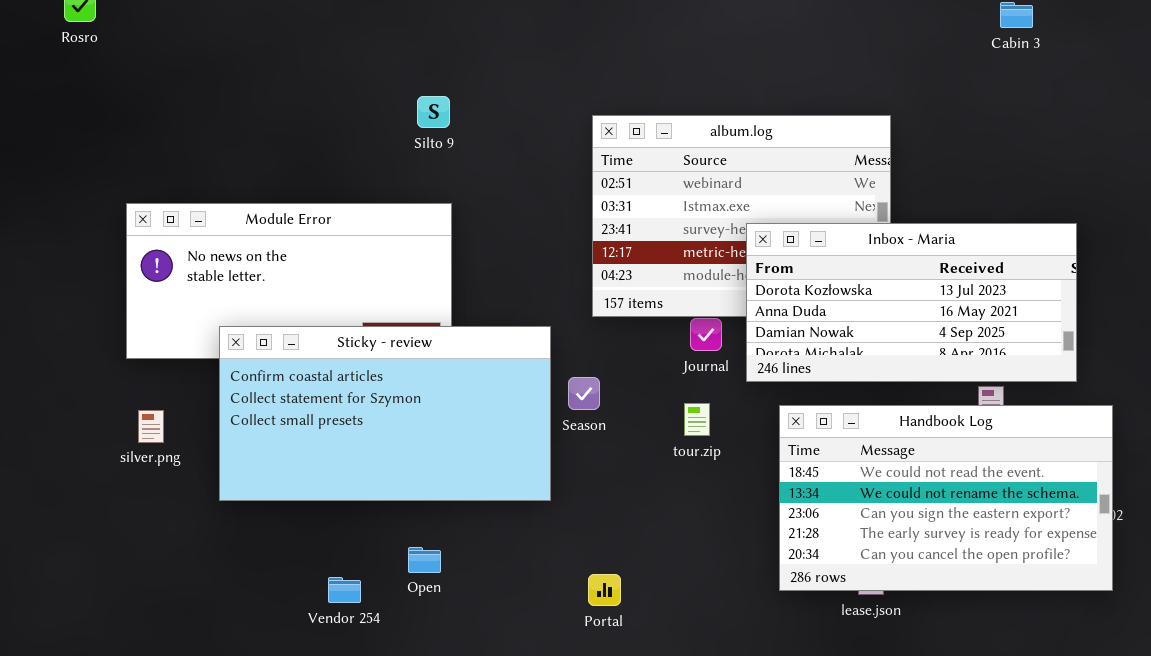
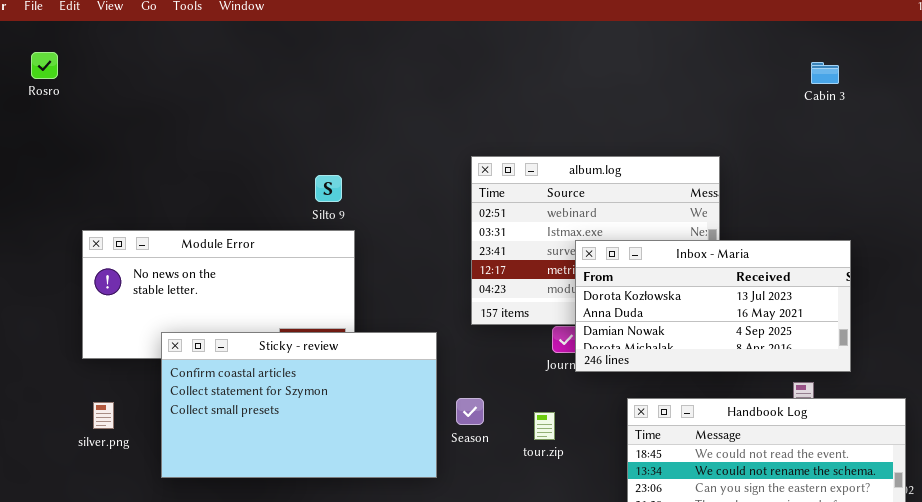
Silto 9: [417,96,450,128] -> [315,175,342,202], moved
Inbox - Maria: [746,223,1077,382] -> [575,240,851,372], moved
Season: [568,377,600,410] -> [456,398,484,425], moved
tour.zip: [684,403,710,436] -> [534,412,555,440], moved

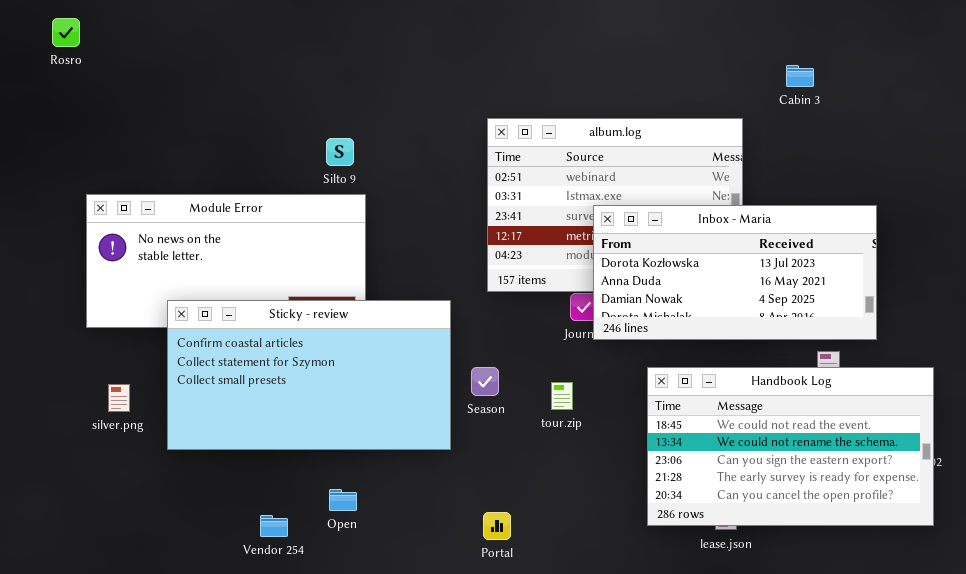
Rosro: [31,52,58,79] -> [52,18,80,47], moved
Cabin 3: [811,62,839,84] -> [786,65,814,87], moved
silver.png: [93,402,114,429] -> [108,384,130,412], moved

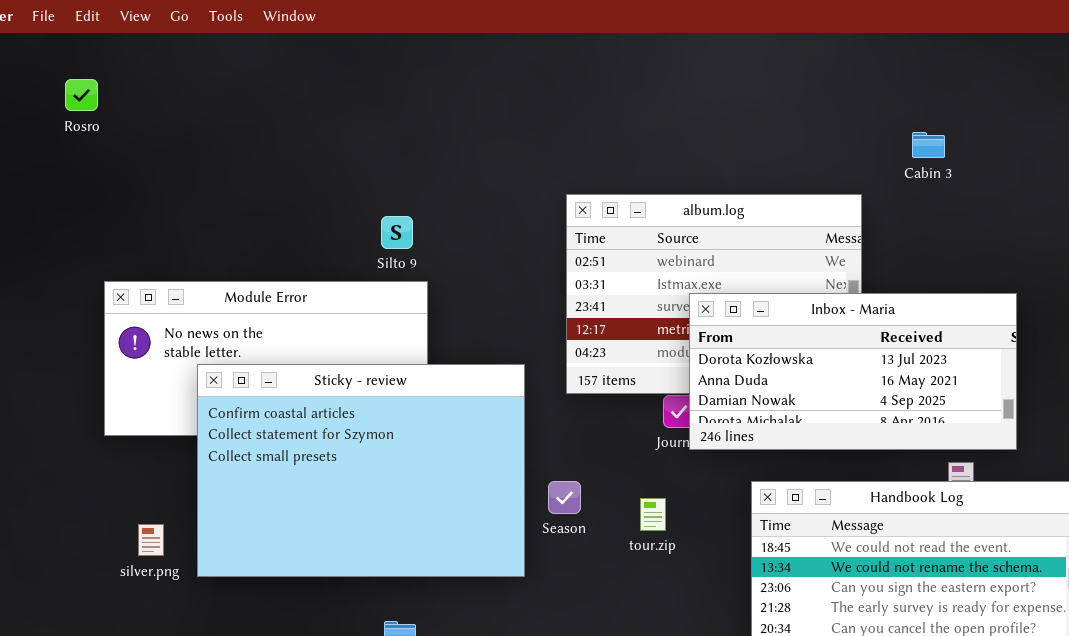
Sticky - review: [167,300,451,450] -> [197,364,525,577], resized
silver.png: [108,384,130,412] -> [138,524,164,556], moved

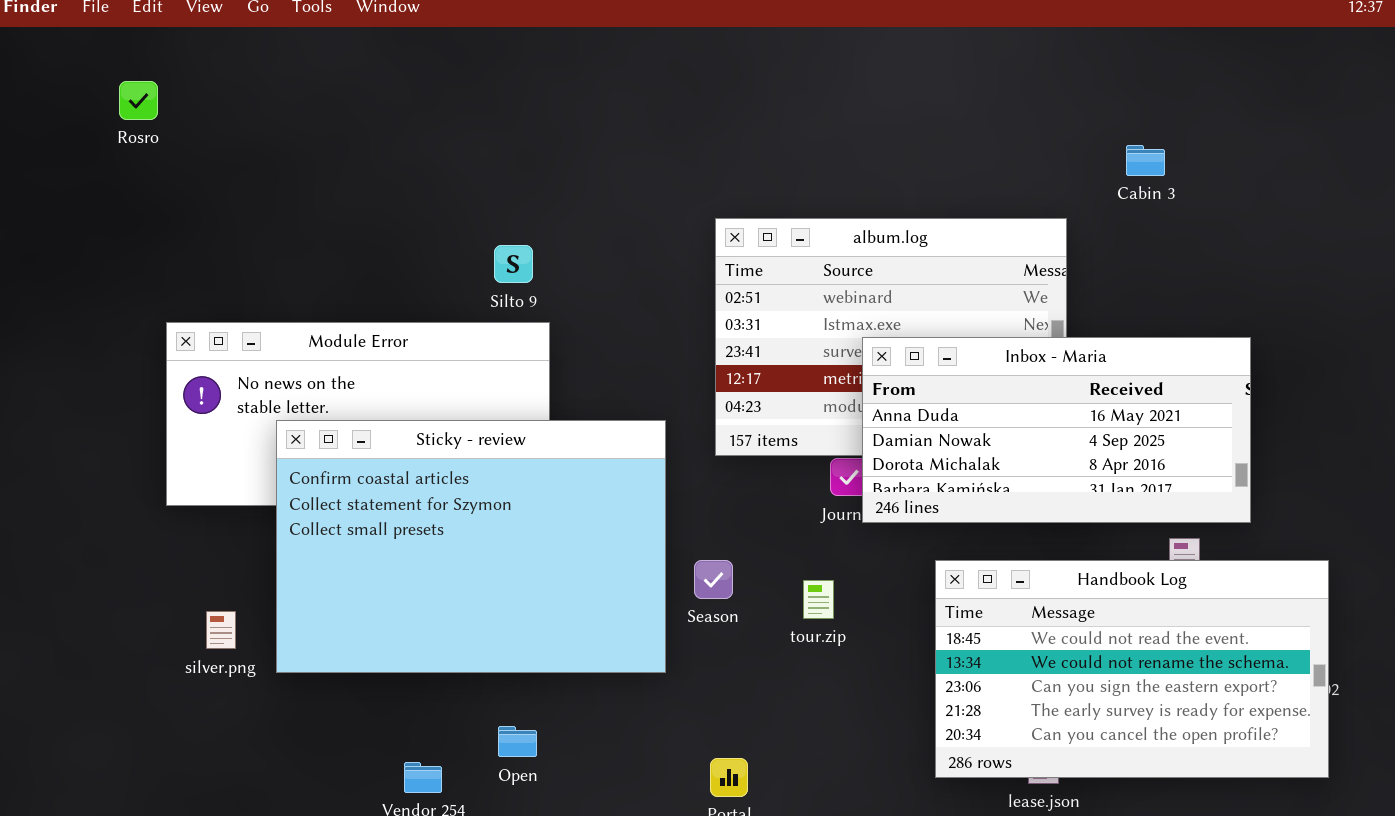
Inbox - Maria: [689,293,1017,450] -> [862,337,1251,523], scrolled down 1 row

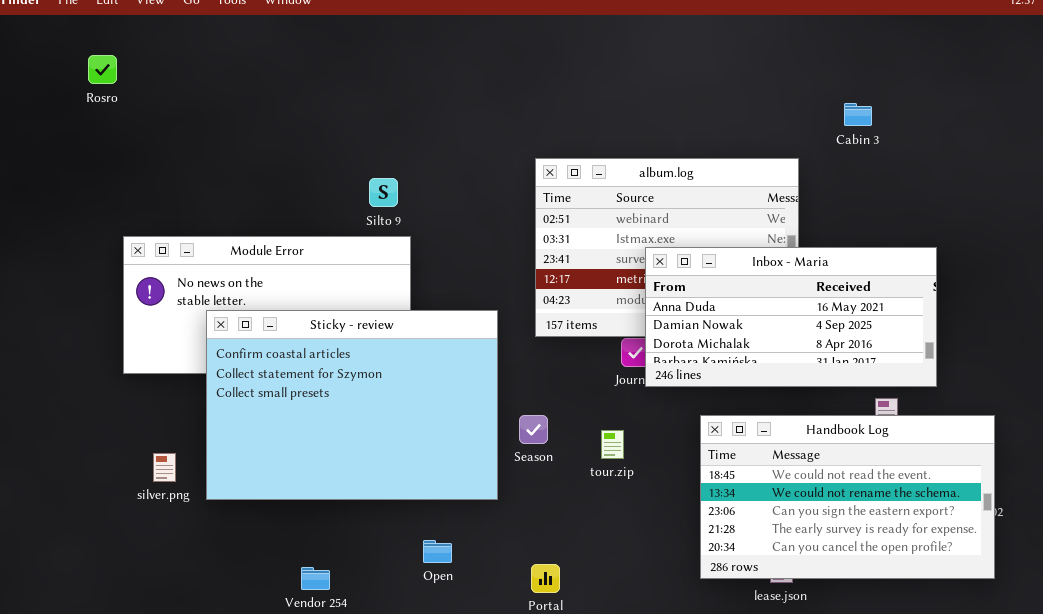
Open: [498,726,537,757] -> [423,540,452,563], moved

